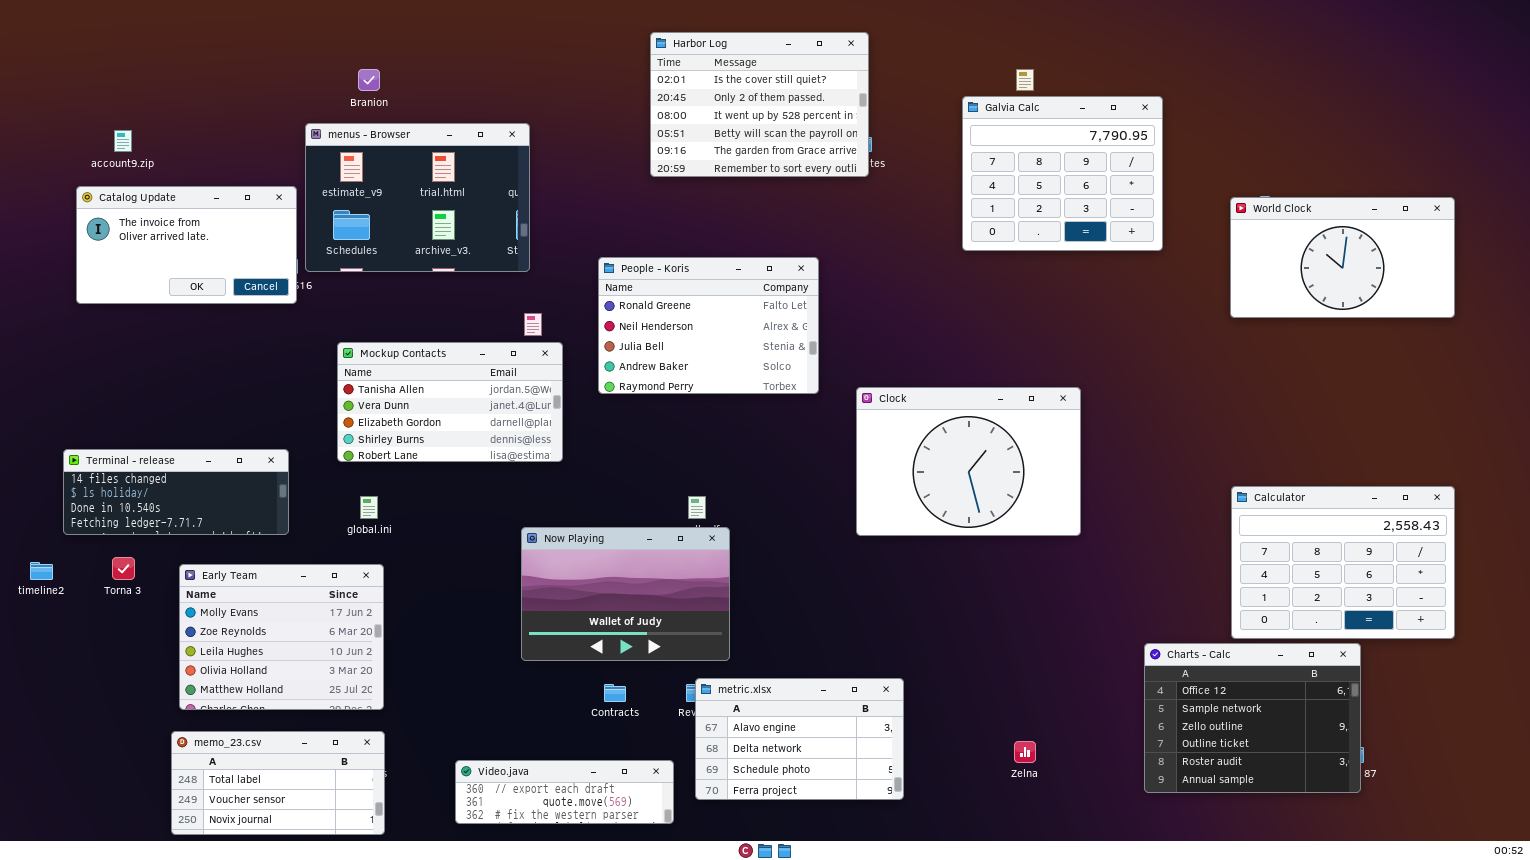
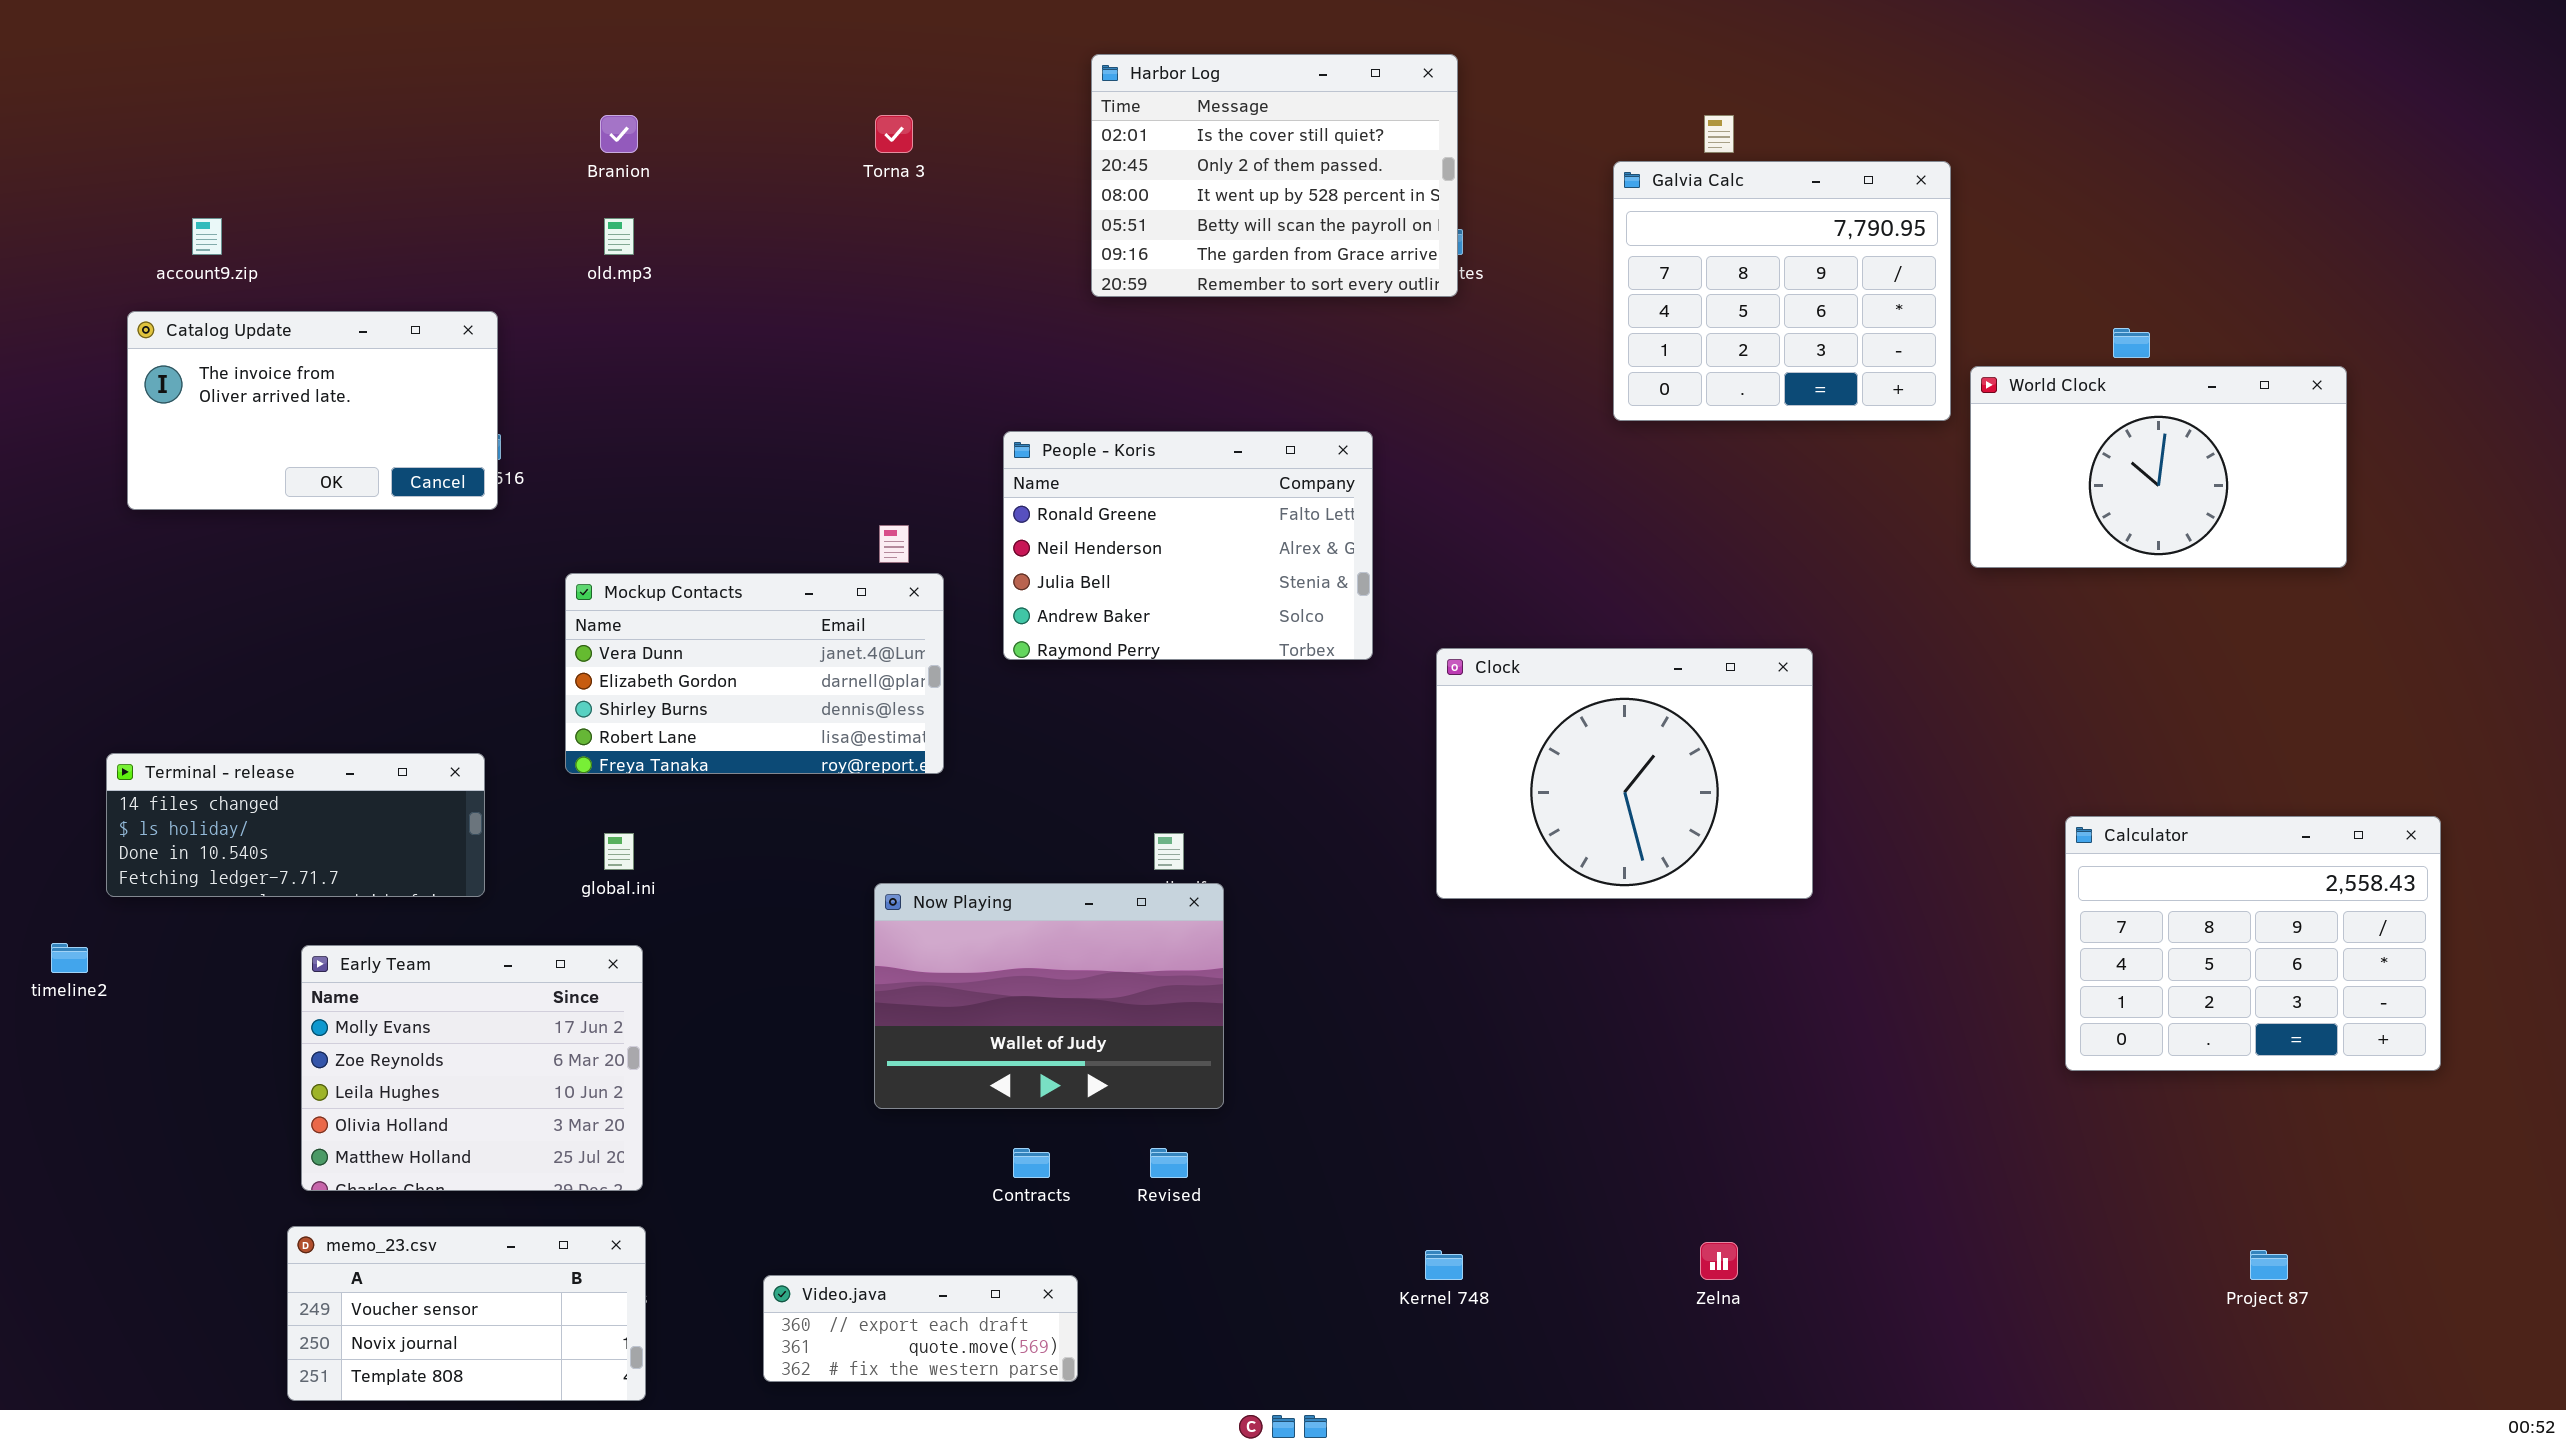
menus - Browser: [305,123,530,272] -> none, closed
World Clock: [1230,197,1455,318] -> [1970,366,2347,568], moved
Mockup Contacts: [337,342,563,462] -> [565,573,944,774], scrolled down 1 row
Torna 3: [112,557,135,580] -> [875,115,913,153], moved
Charts - Calc: [1144,643,1361,793] -> none, closed
metric.xlsx: [695,678,904,800] -> none, closed
memo_23.csv: [171,731,385,835] -> [287,1226,646,1401], scrolled down 1 row
Video.java: [455,760,674,824] -> [763,1275,1078,1382], resized

